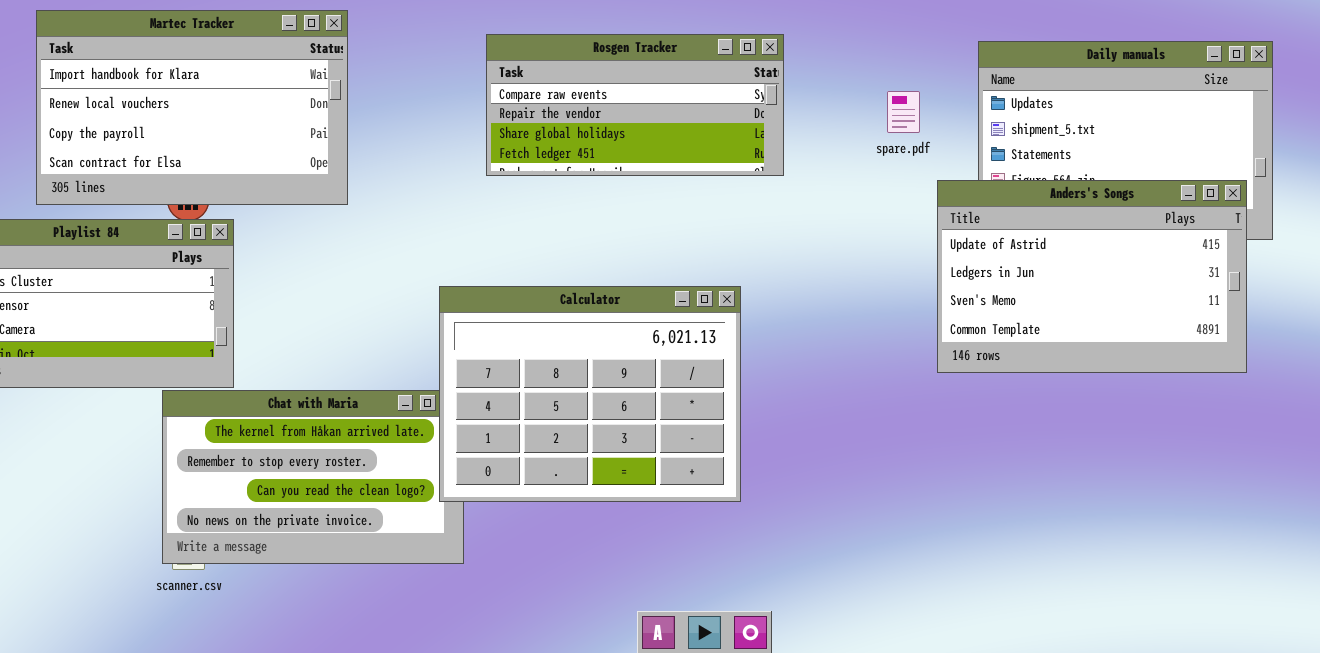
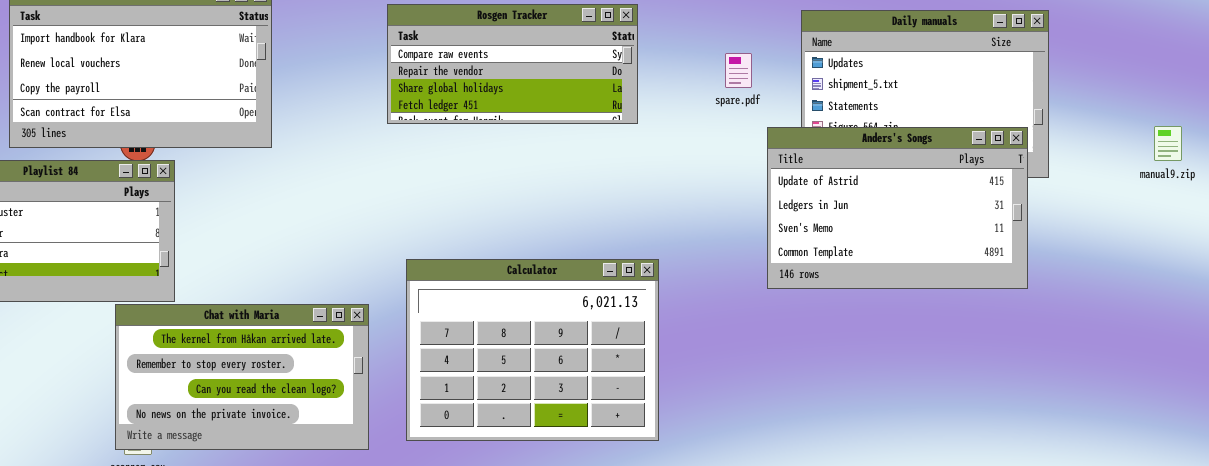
Calculator: [439,286,741,502] -> [406,259,659,441], moved

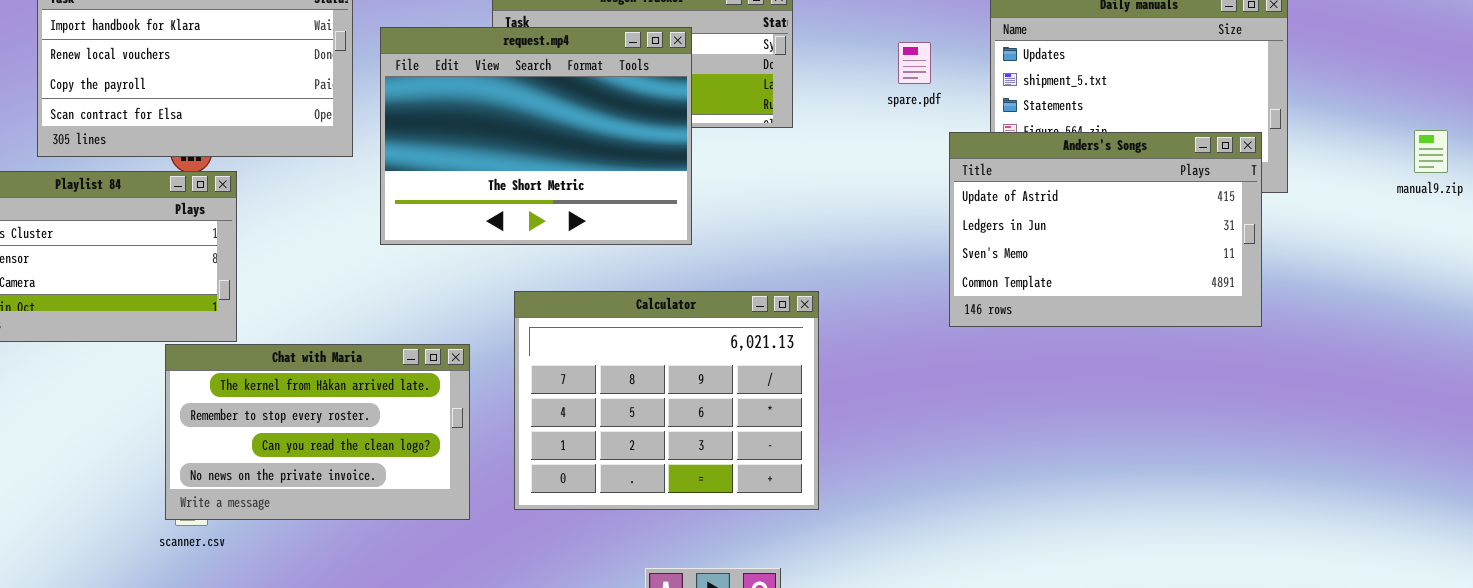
request.mp4: none -> [380,27,692,245], opened

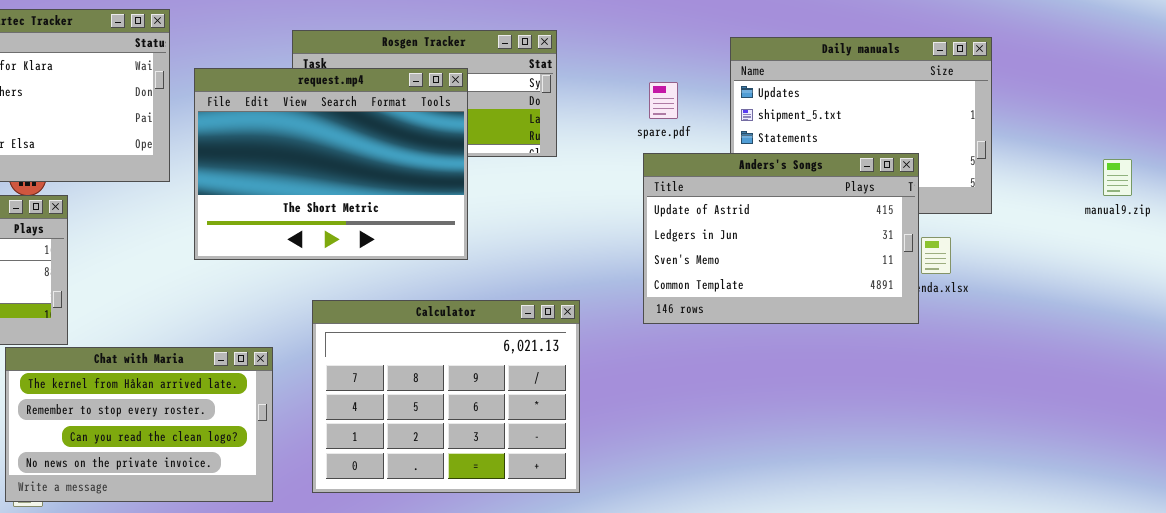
Anders's Songs: [949,132,1262,327] -> [643,153,919,324], moved

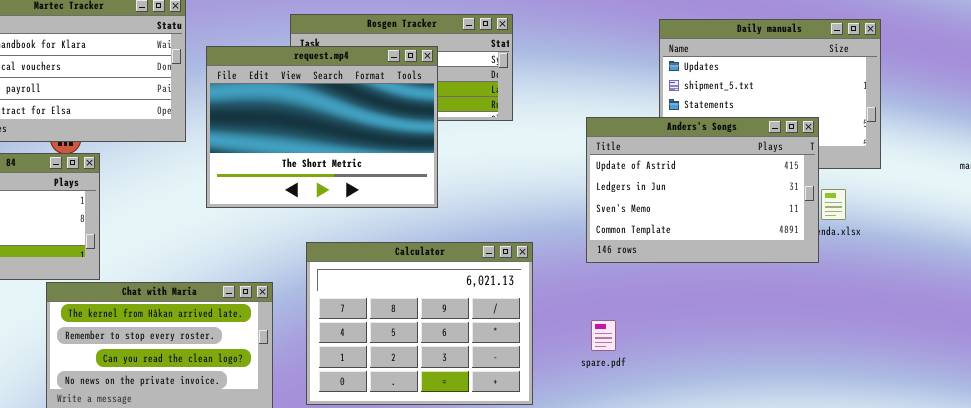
spare.pdf: [649,82,678,119] -> [591,320,616,351], moved

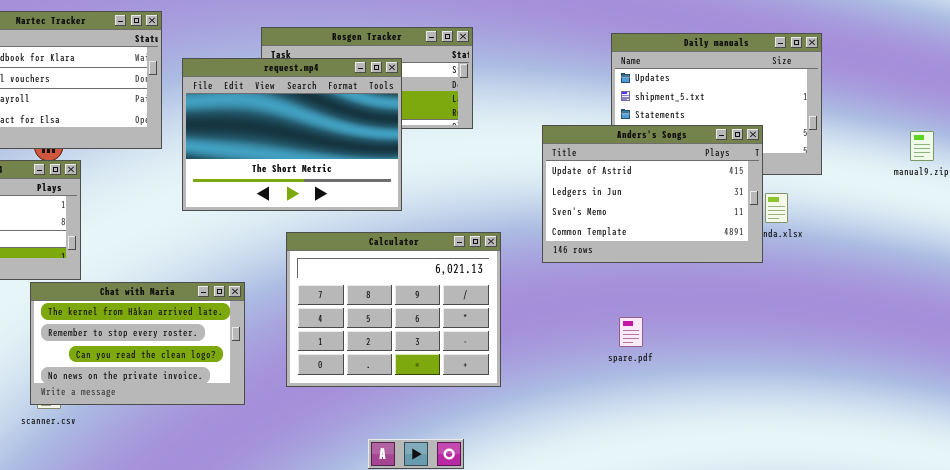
Calculator: [306,242,533,405] -> [286,232,501,387], moved
spare.pdf: [591,320,616,351] -> [619,317,643,347], moved

